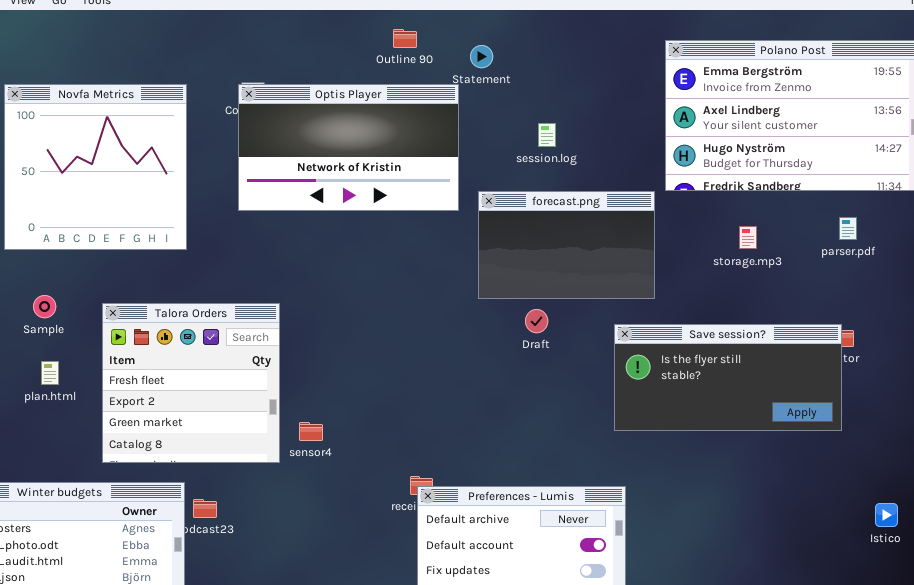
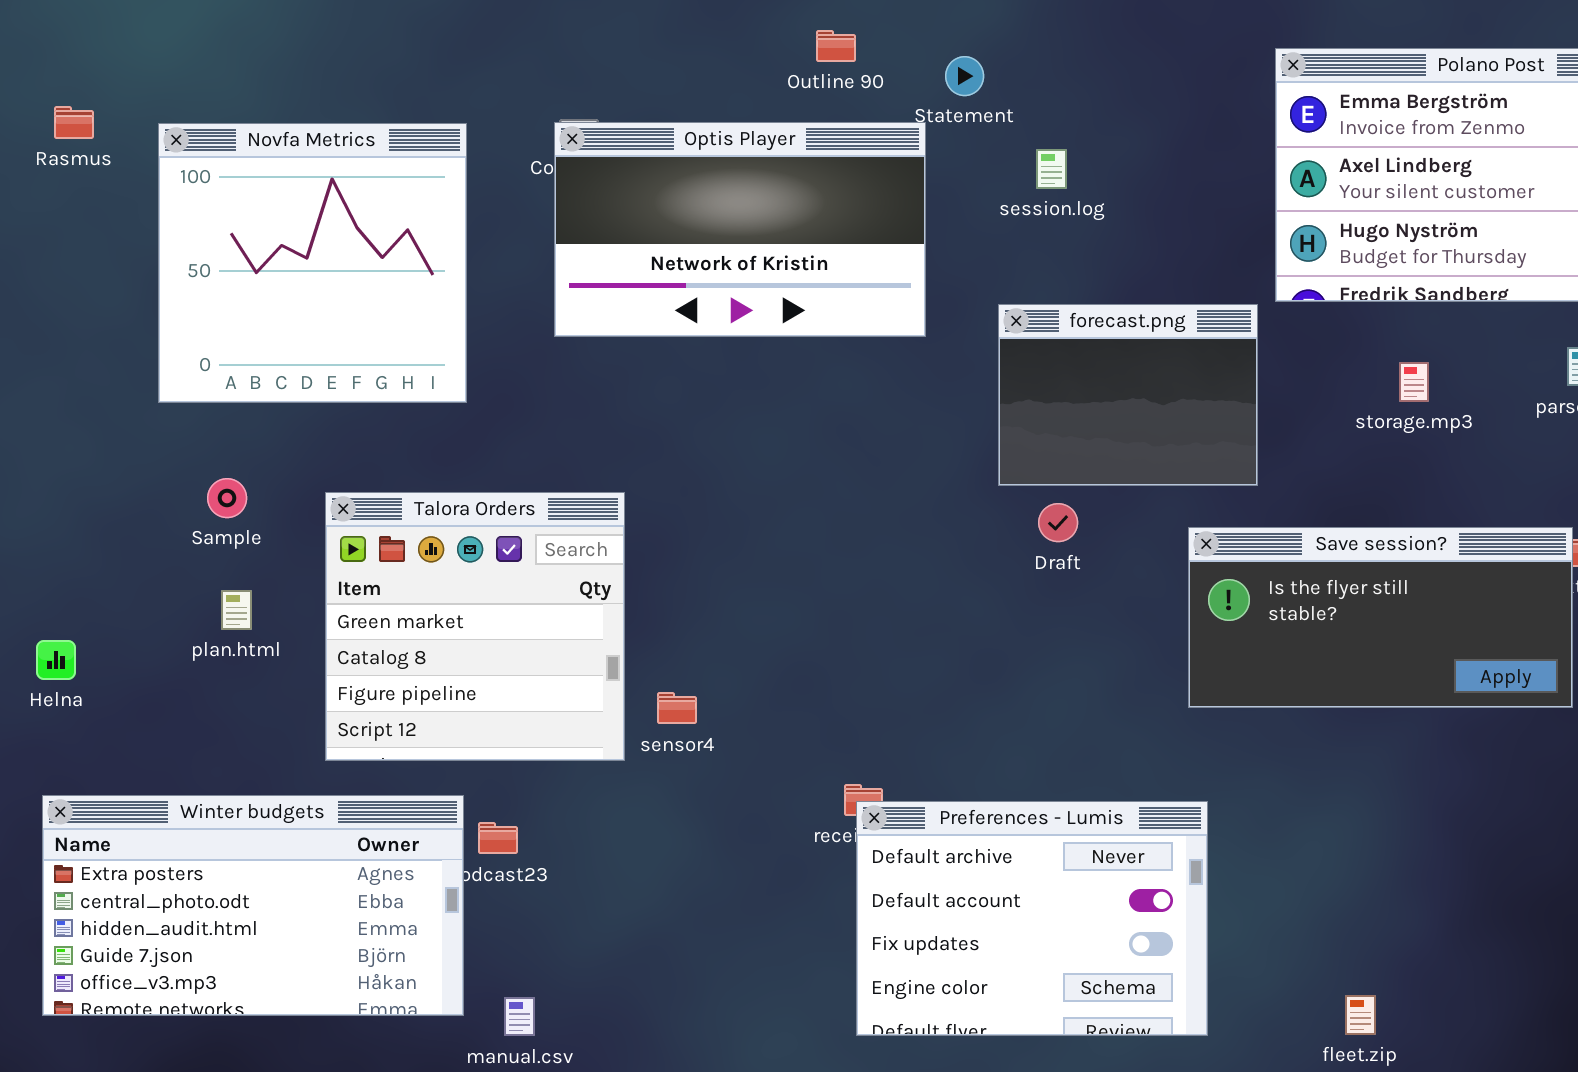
session.log: [538,123,556,147] -> [1036,149,1067,189], moved
forecast.png: [478,191,655,299] -> [998,304,1258,486], resized
Talora Orders: [102,303,280,463] -> [325,492,625,761], scrolled down 2 rows

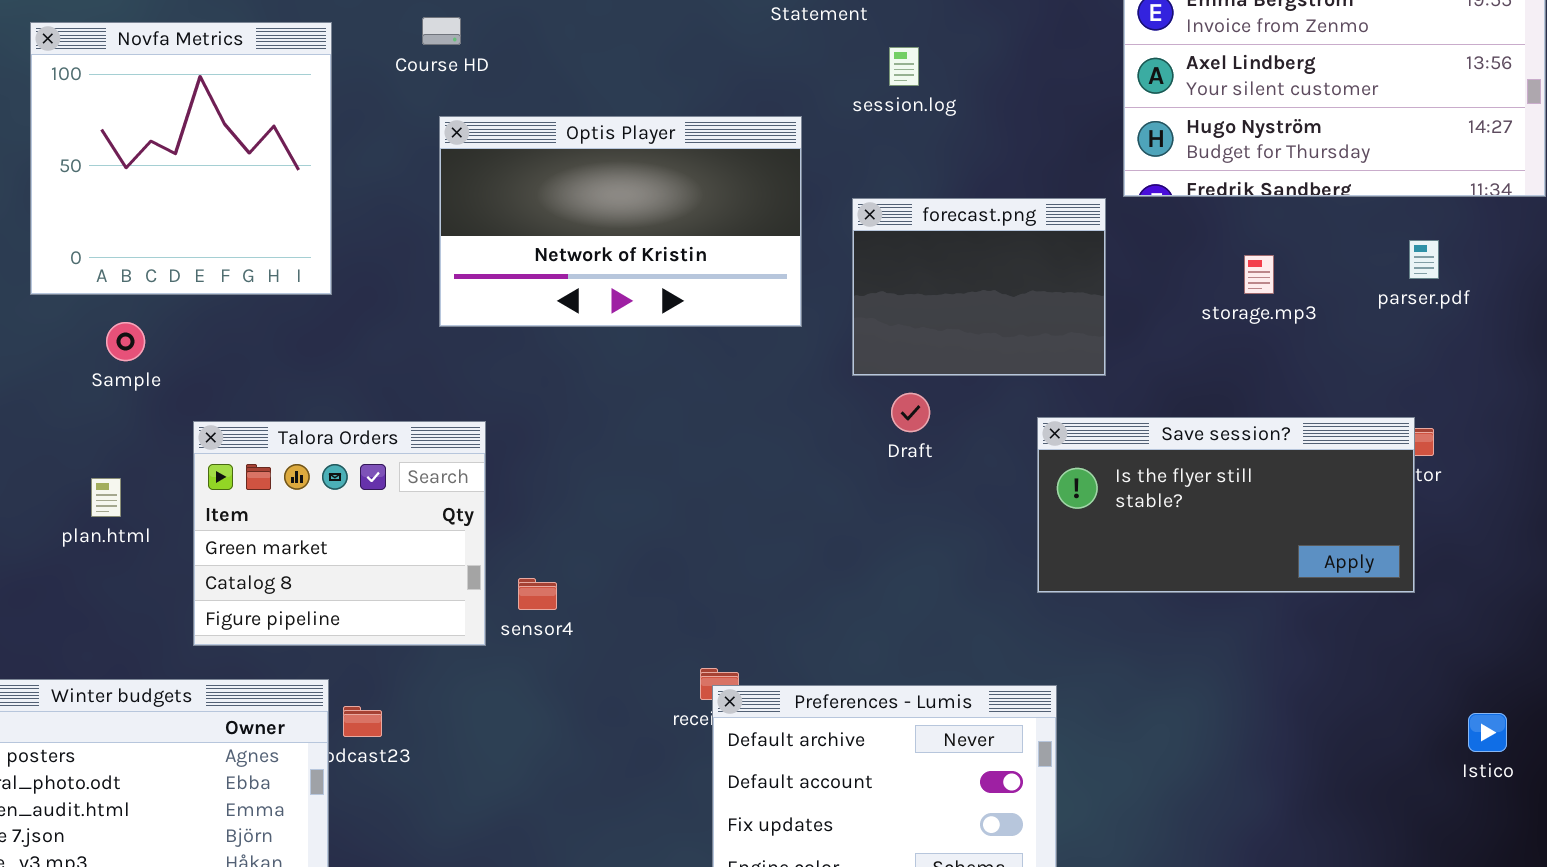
Optis Player: [554,122,926,337] -> [439,116,802,327], moved
Sample: [207,478,247,518] -> [106,322,145,361], moved
Talora Orders: [325,492,625,761] -> [193,421,486,646], resized

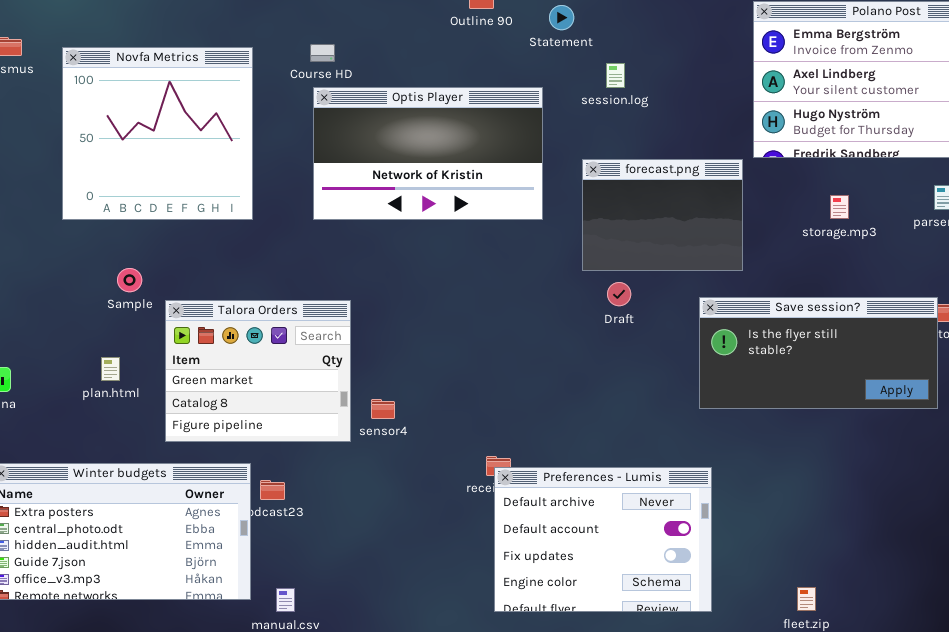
Optis Player: [439,116,802,327] -> [313,87,543,220], moved
Sample: [106,322,145,361] -> [117,268,142,292], moved
plan.html: [91,478,121,517] -> [101,357,120,381], moved

